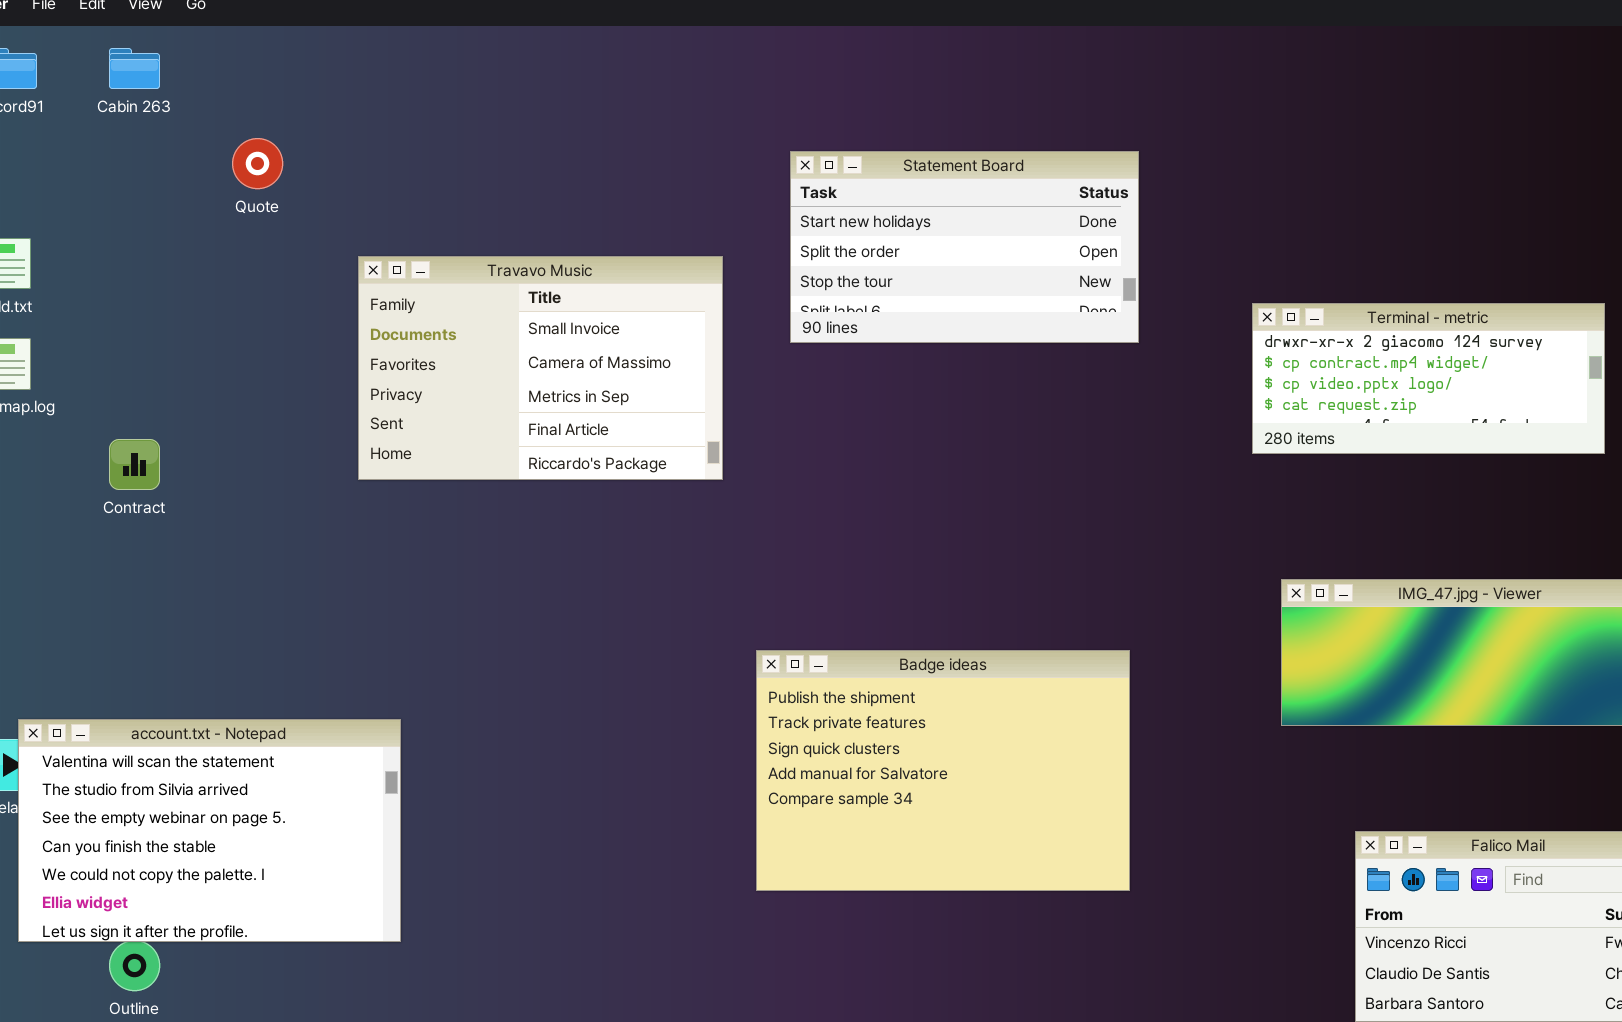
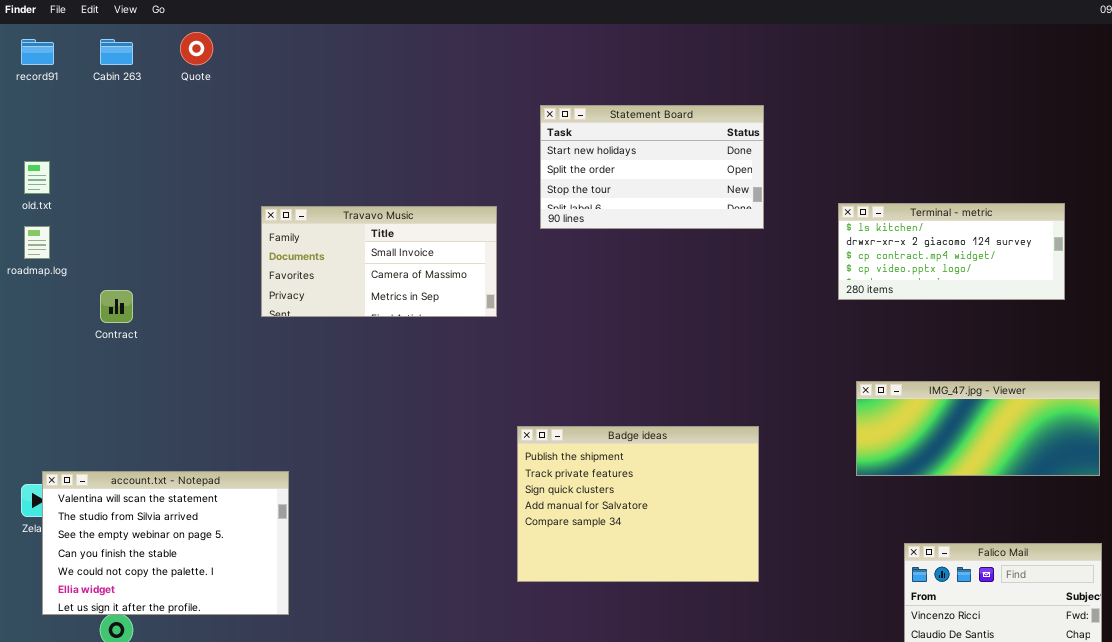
Quote: [232,138,283,189] -> [180,32,213,65], moved
Travavo Music: [358,256,723,480] -> [261,206,497,317], resized
Terminal - metric: [1252,303,1605,454] -> [838,203,1065,300], scrolled up 1 row

